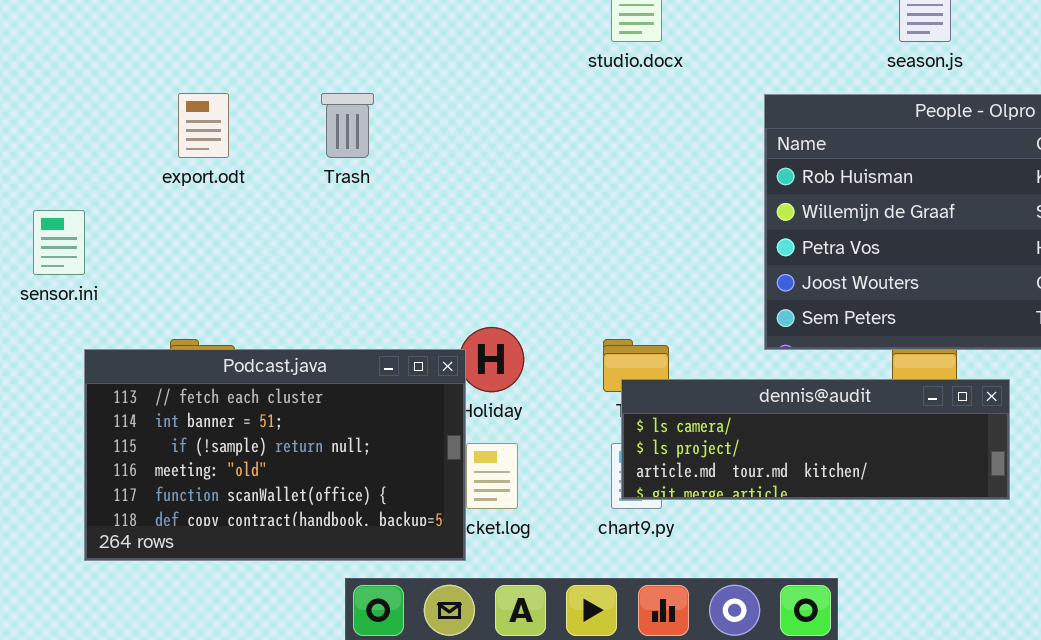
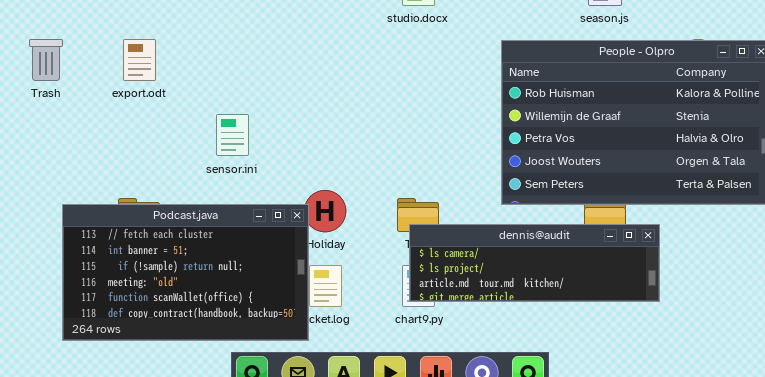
Trash: [321,93,374,158] -> [29,39,63,81], moved
sensor.ini: [33,210,85,275] -> [216,114,249,156], moved

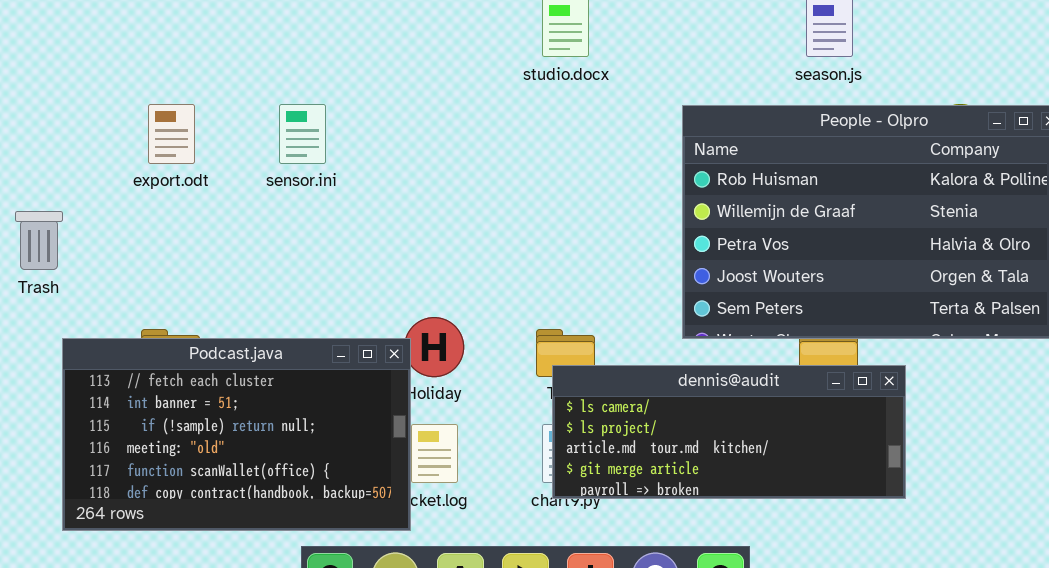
Trash: [29,39,63,81] -> [15,211,63,270], moved
sensor.ini: [216,114,249,156] -> [279,104,326,164], moved
dennis@audit: [409,224,660,302] -> [552,365,906,499], resized

